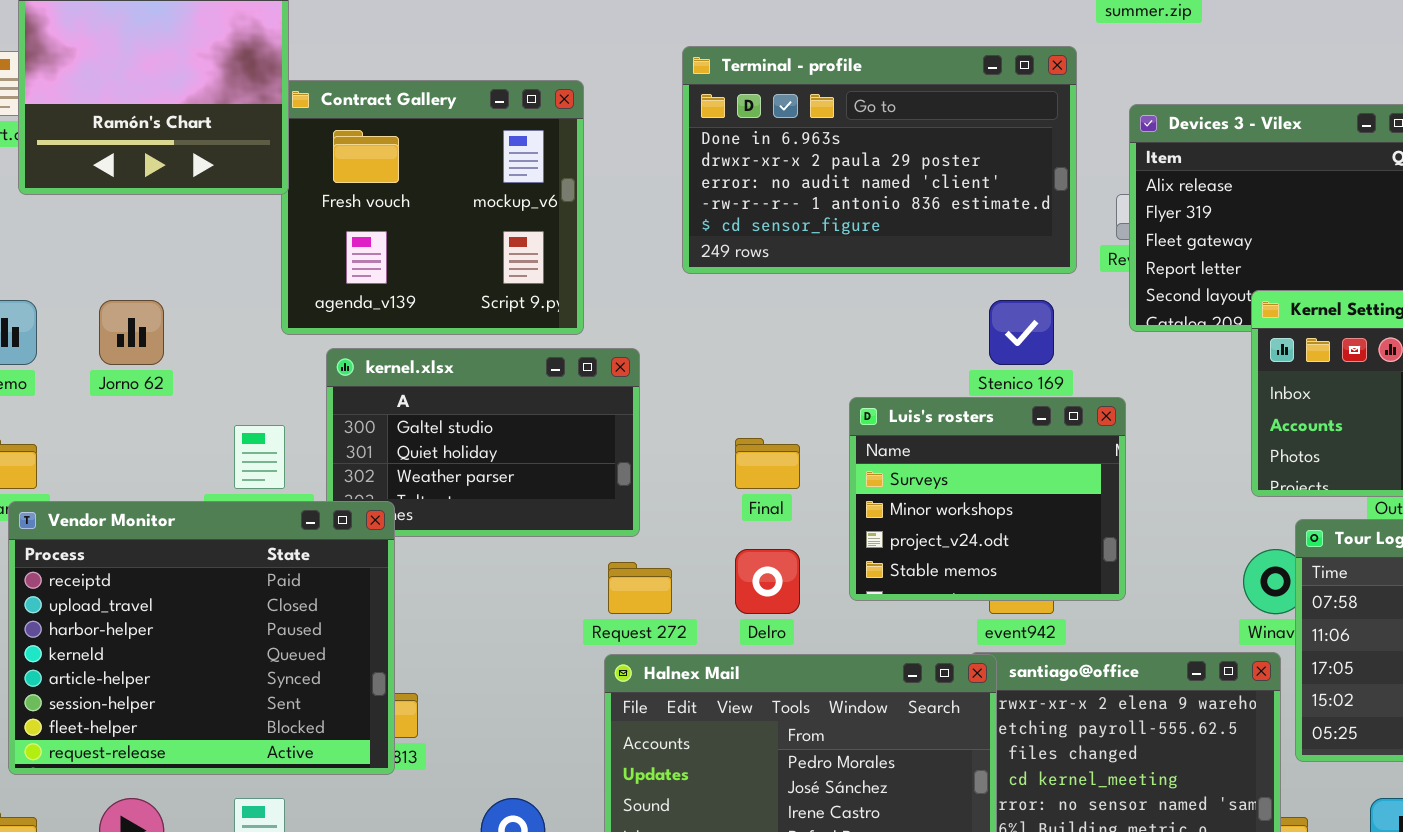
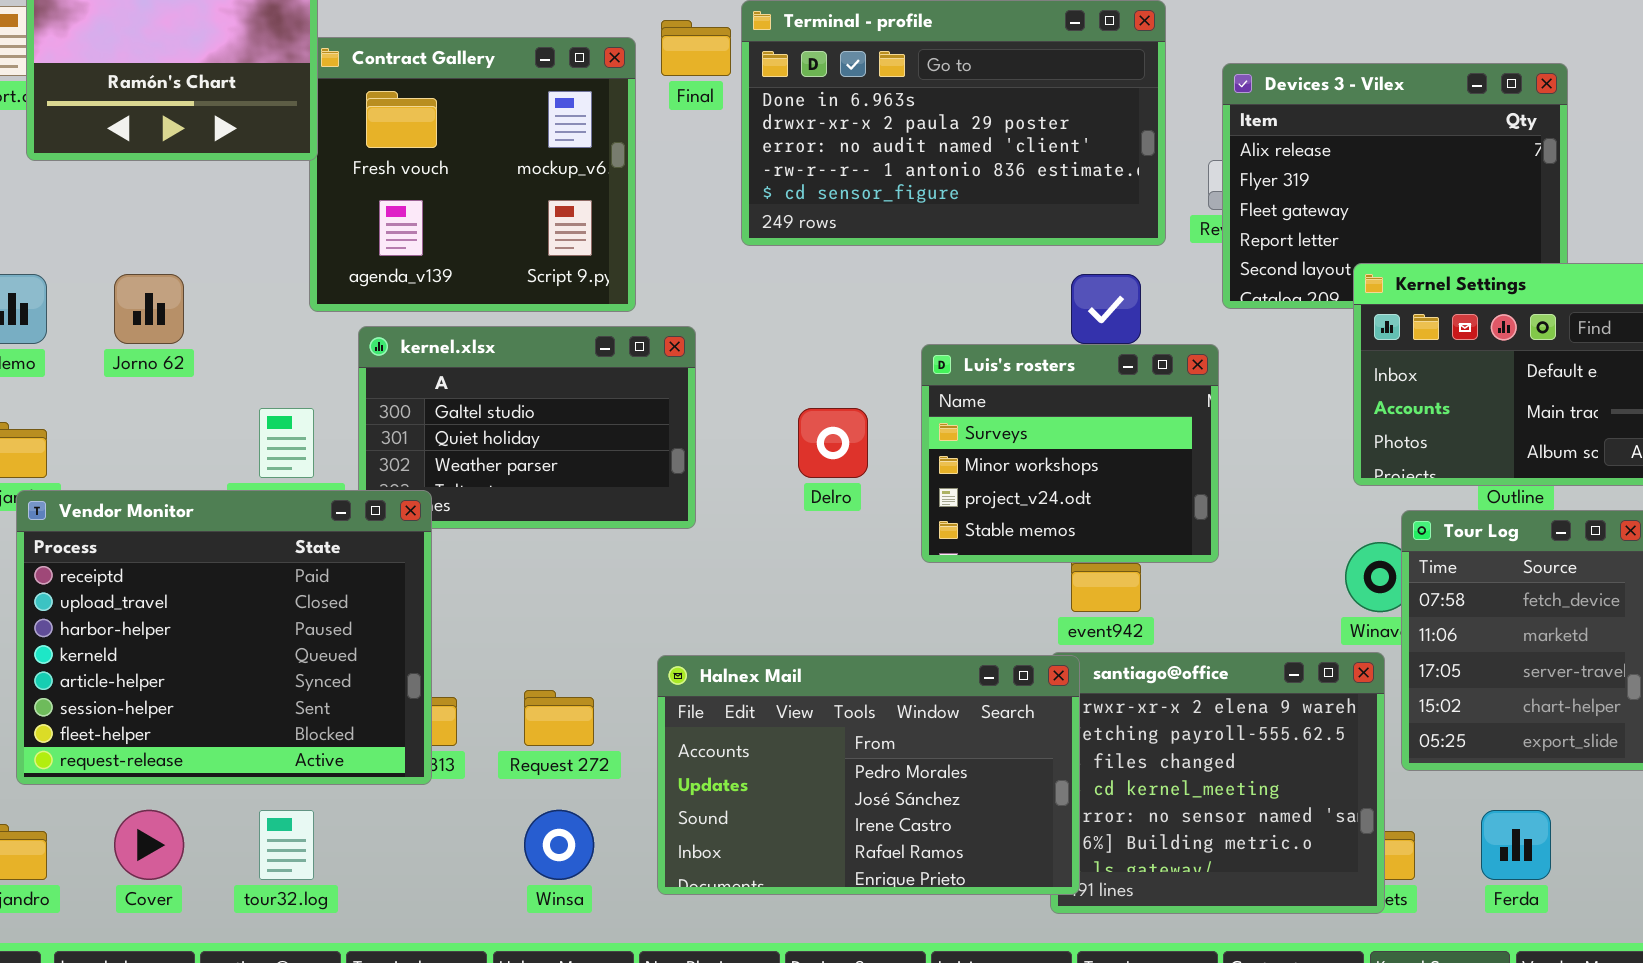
Luis's rosters: [849,397,1126,601] -> [921,344,1219,563], moved
Final: [735,438,800,489] -> [661,20,731,76], moved
Delro: [735,549,800,614] -> [798,408,868,478], moved
Request 272: [608,562,672,614] -> [524,690,594,746], moved

